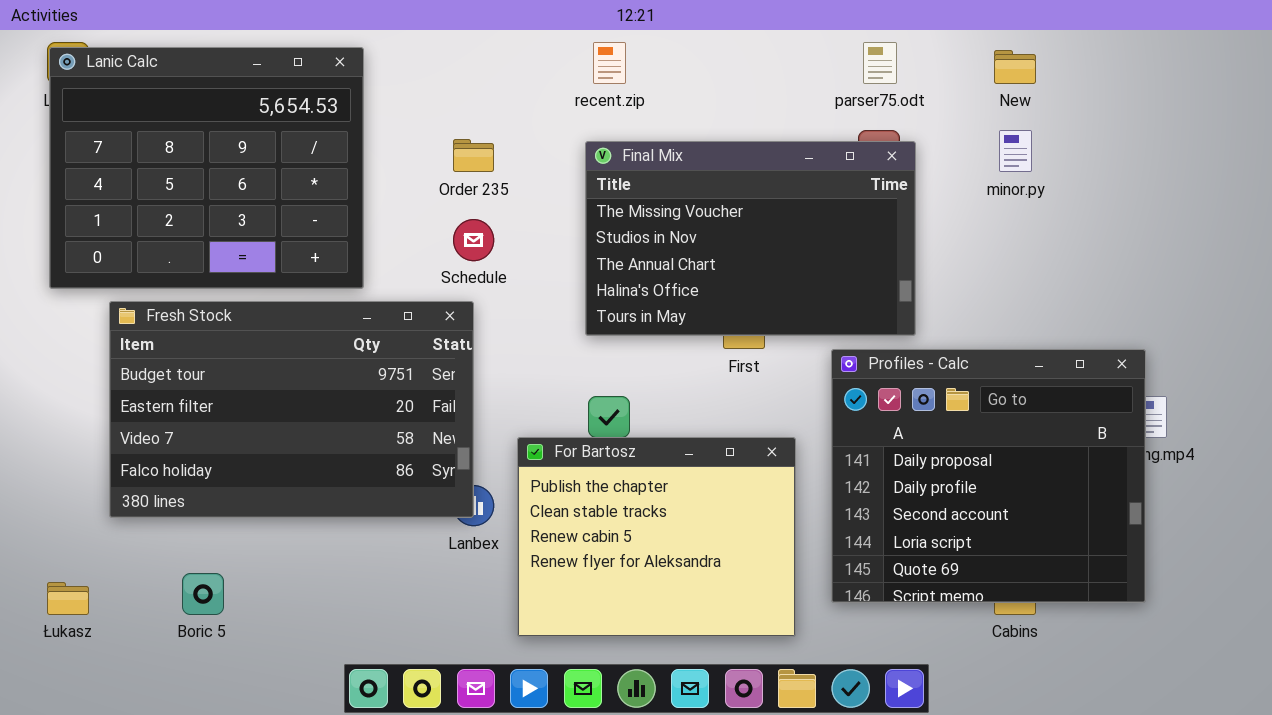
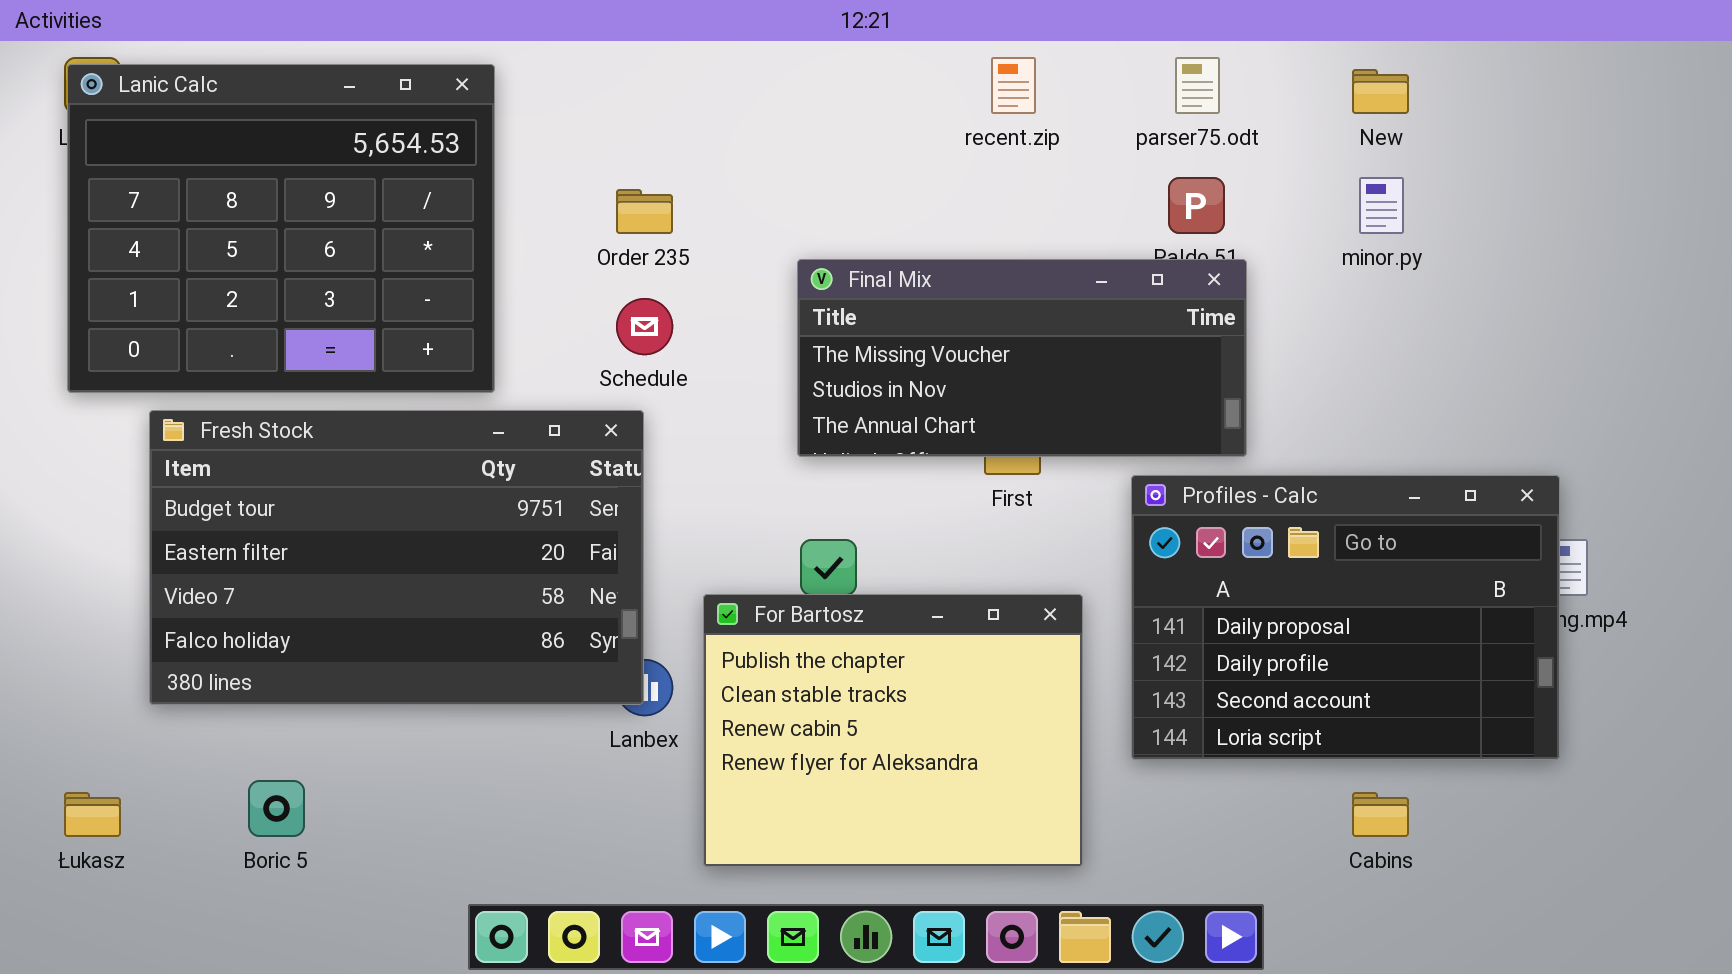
recent.zip: [593,42,626,84] -> [991,57,1036,114], moved
Final Mix: [585,141,916,336] -> [797,259,1247,457], resized
Profiles - Calc: [831,349,1146,603] -> [1131,475,1560,760], resized

